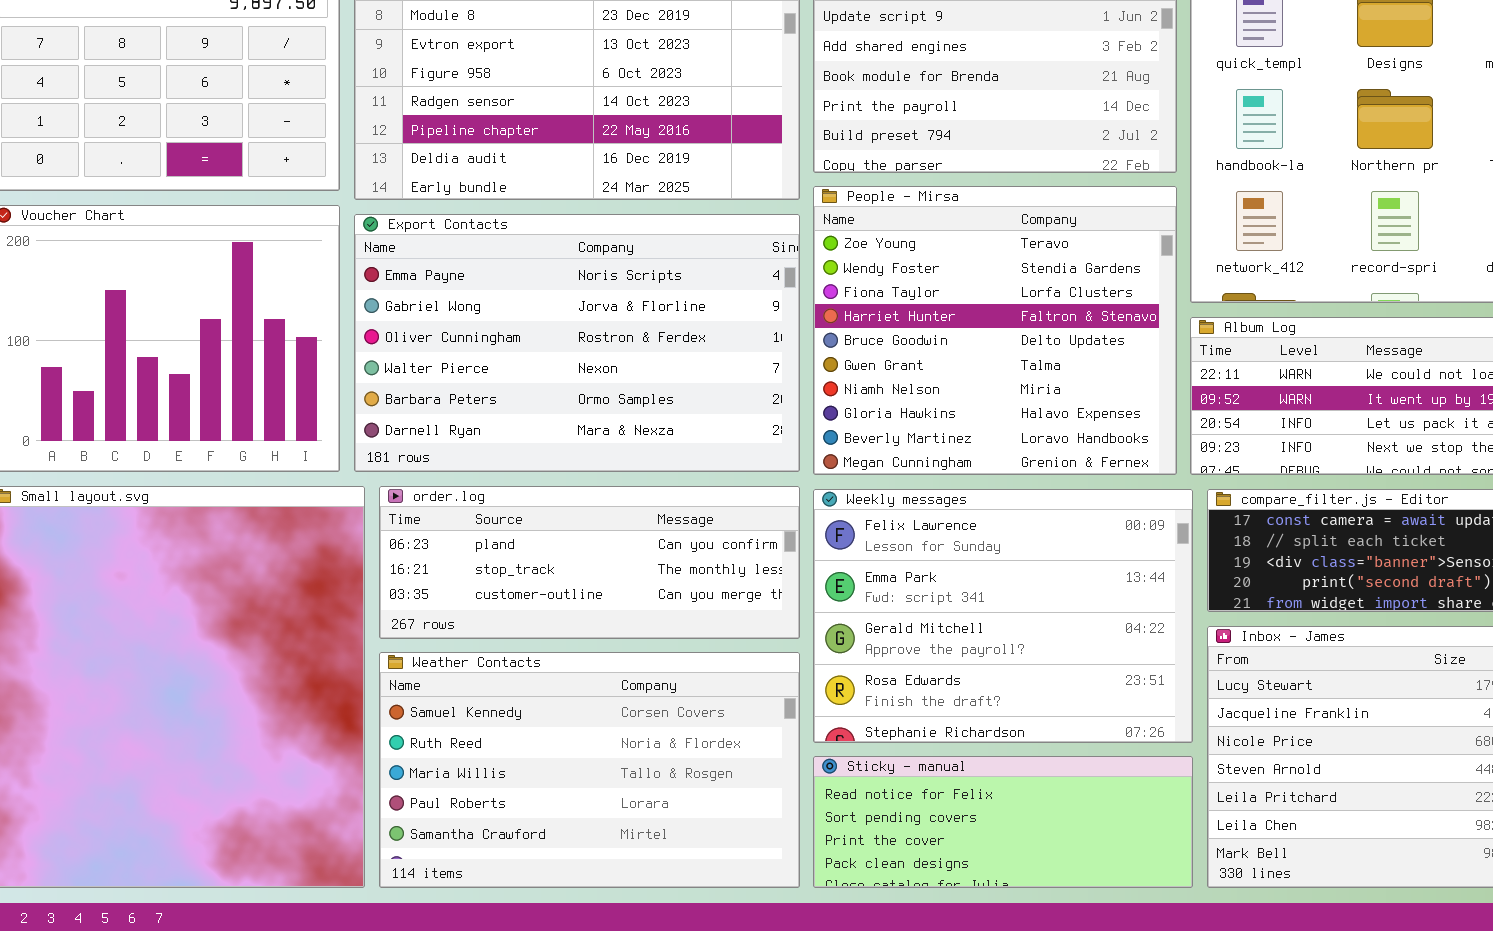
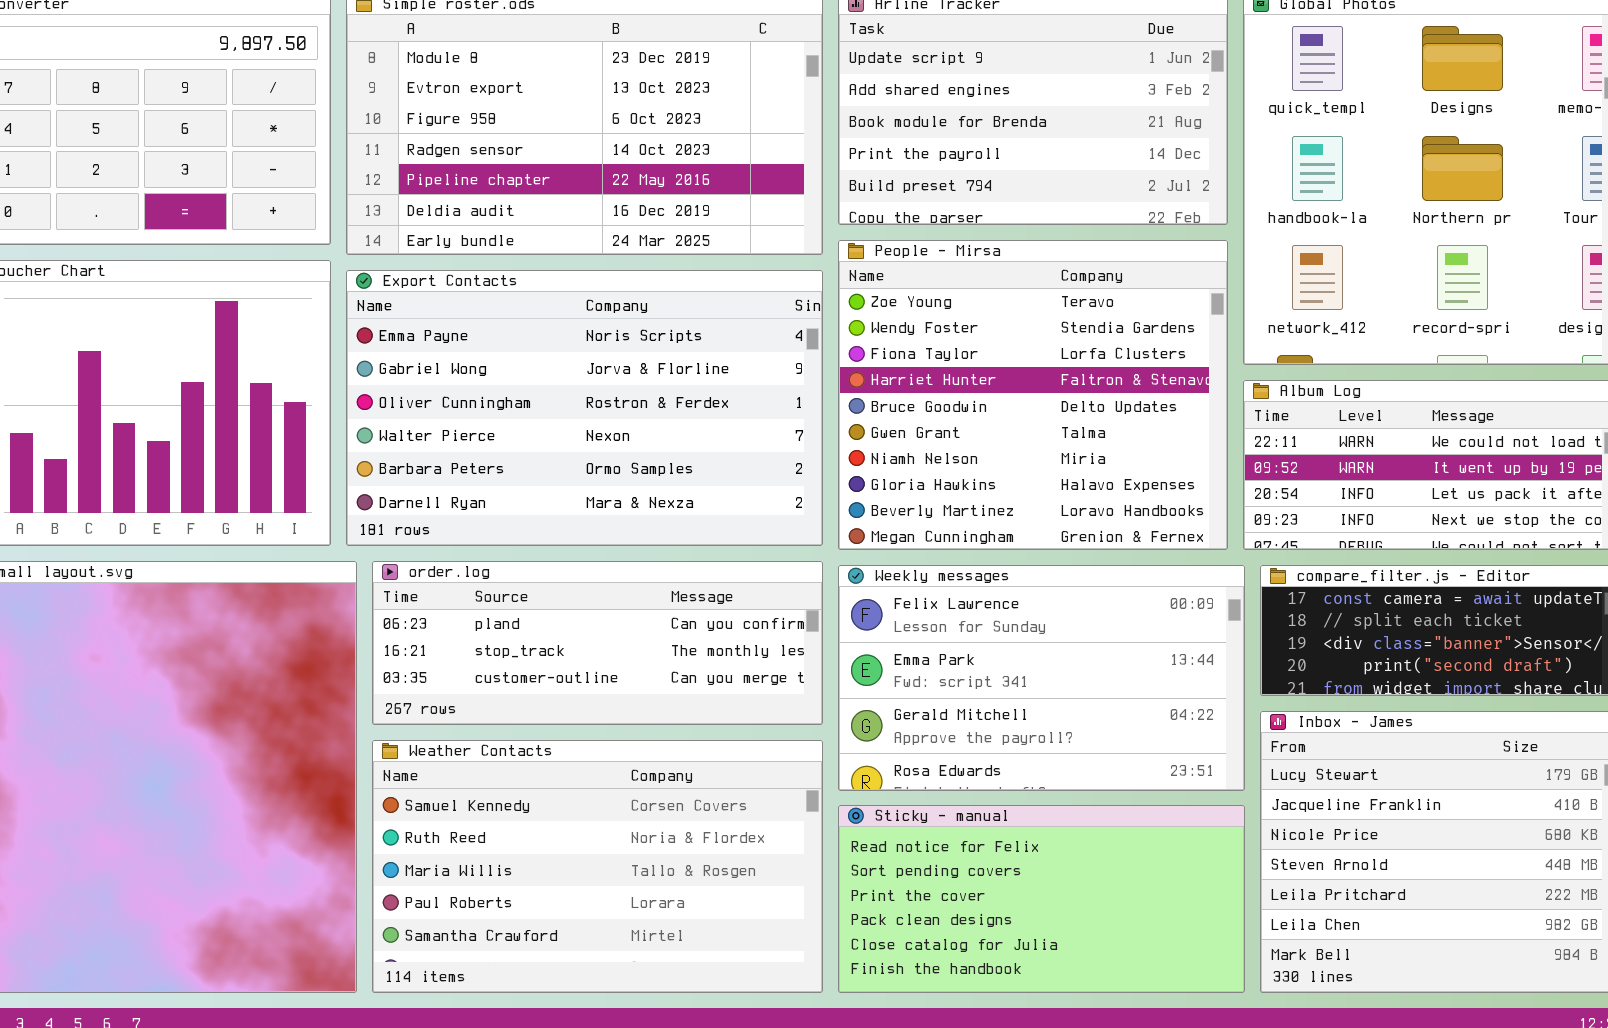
Weekly messages: [813,489,1193,743] -> [838,565,1245,791], resized
Sticky - manual: [813,756,1193,888] -> [838,805,1245,993], resized

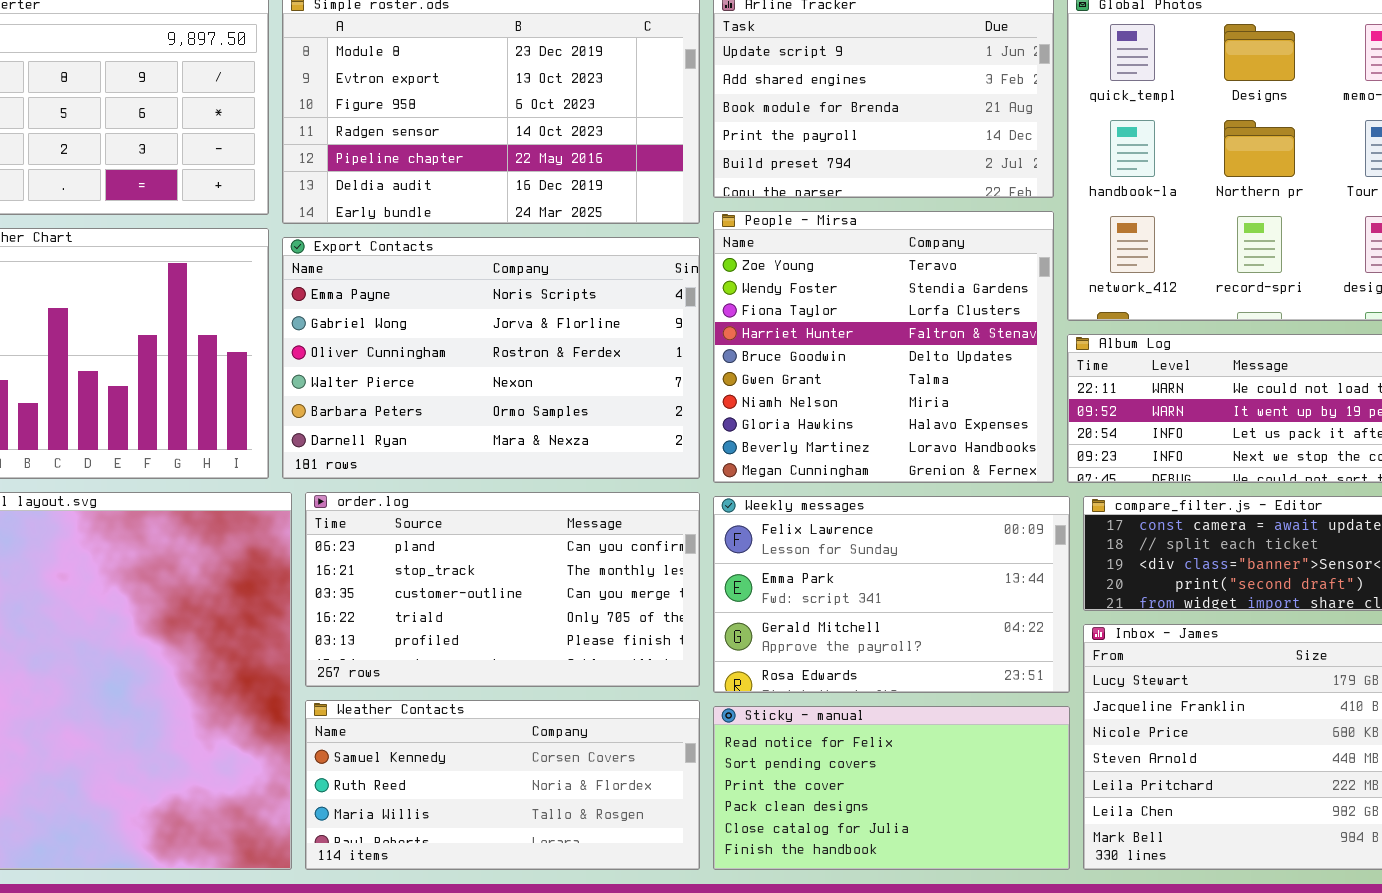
order.log: [372,561,823,725] -> [305,492,700,687], resized
Weather Contacts: [372,740,823,993] -> [305,700,700,870], resized

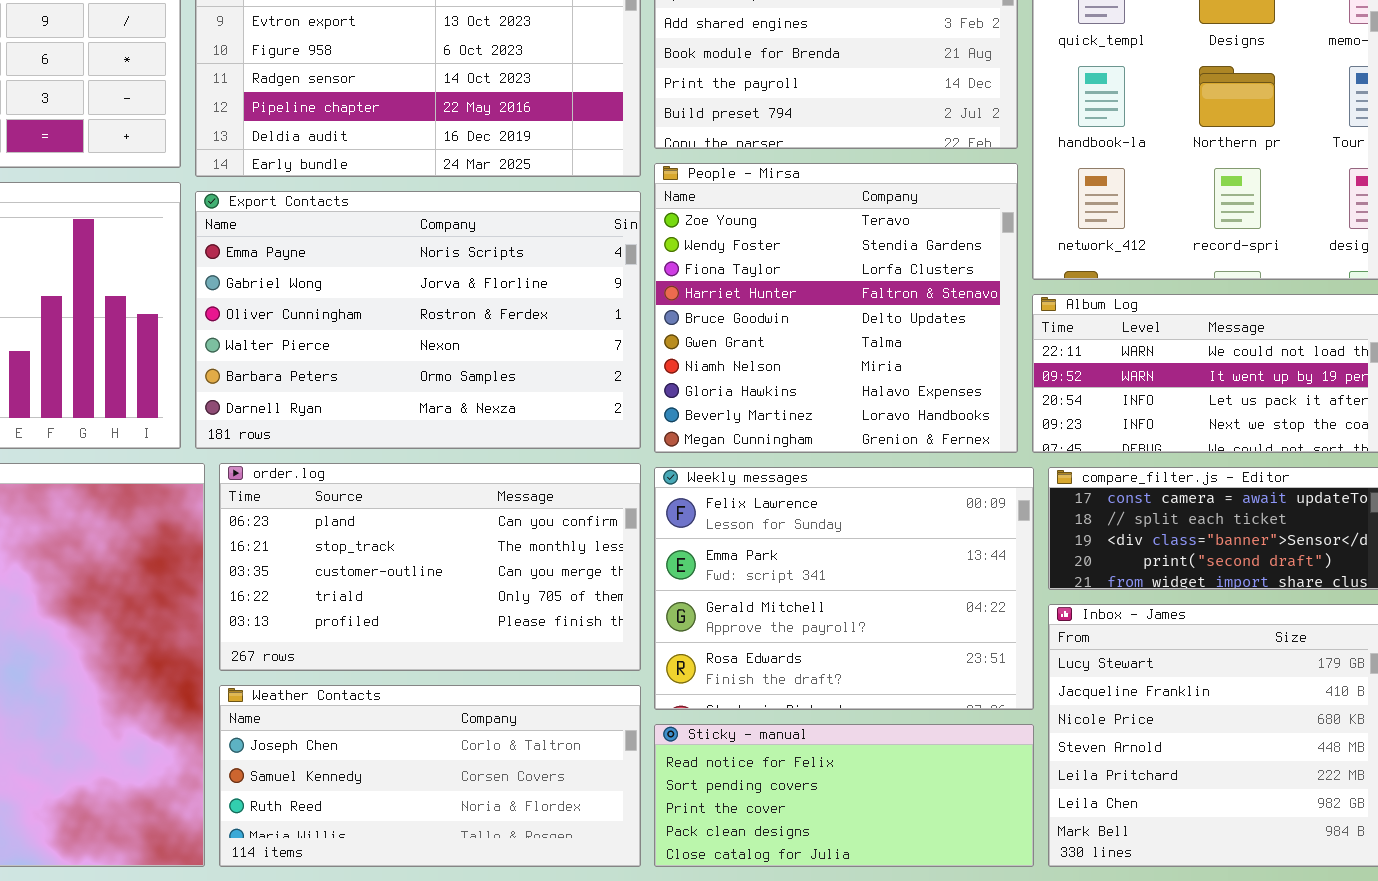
Weekly messages: [713,496,1070,693] -> [654,467,1034,710], resized
Weather Contacts: [305,700,700,870] -> [219,685,641,867], scrolled up 1 row
Sticky - manual: [713,706,1070,870] -> [654,724,1034,867], resized

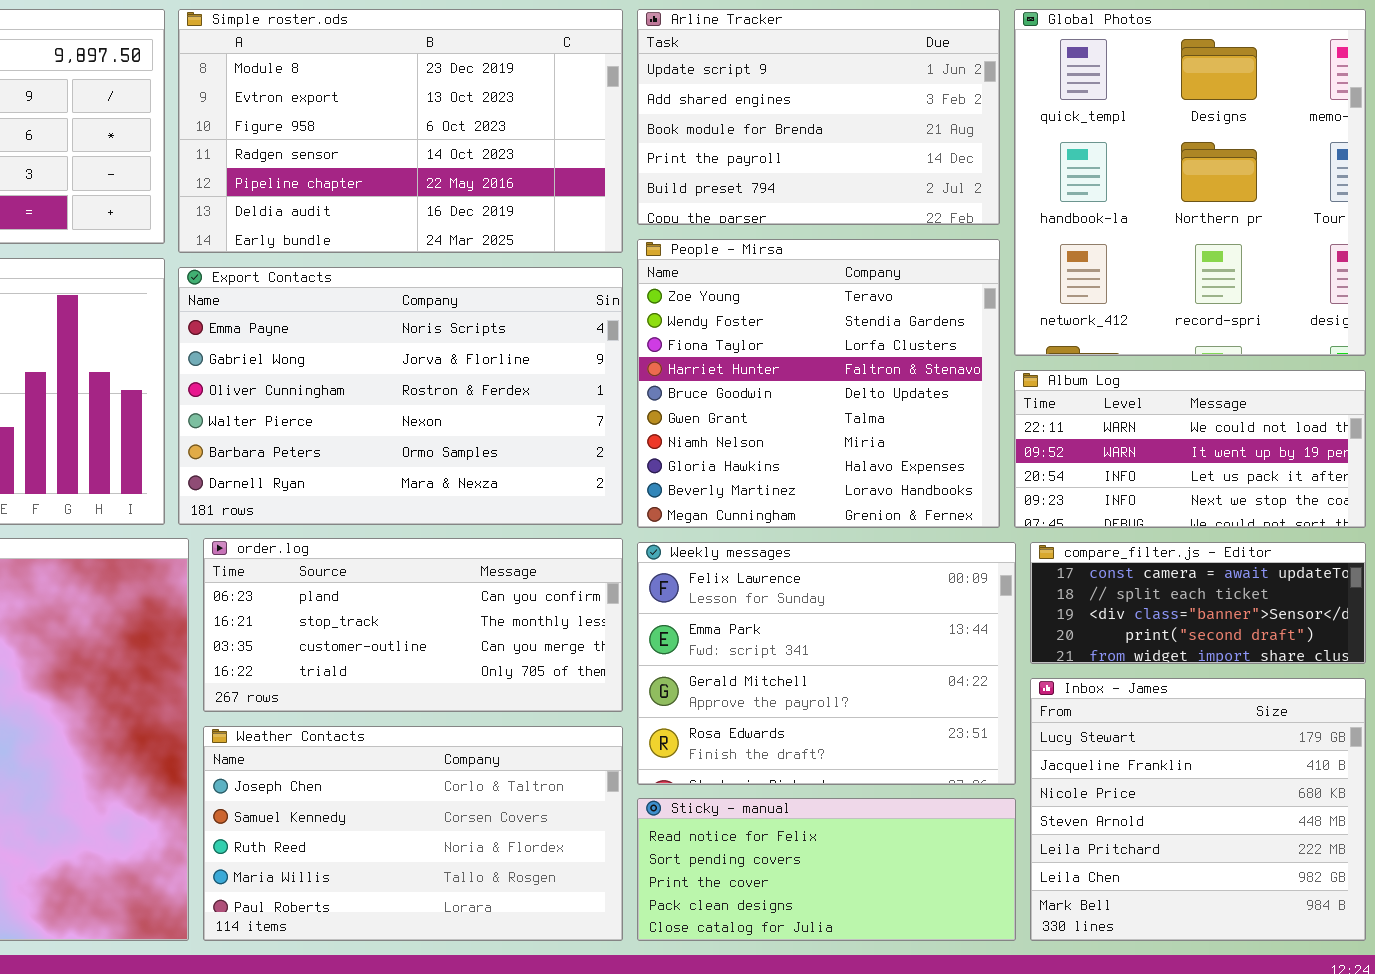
order.log: [219,463,641,671] -> [203,538,623,712], resized
Weather Contacts: [219,685,641,867] -> [203,726,623,941], resized

